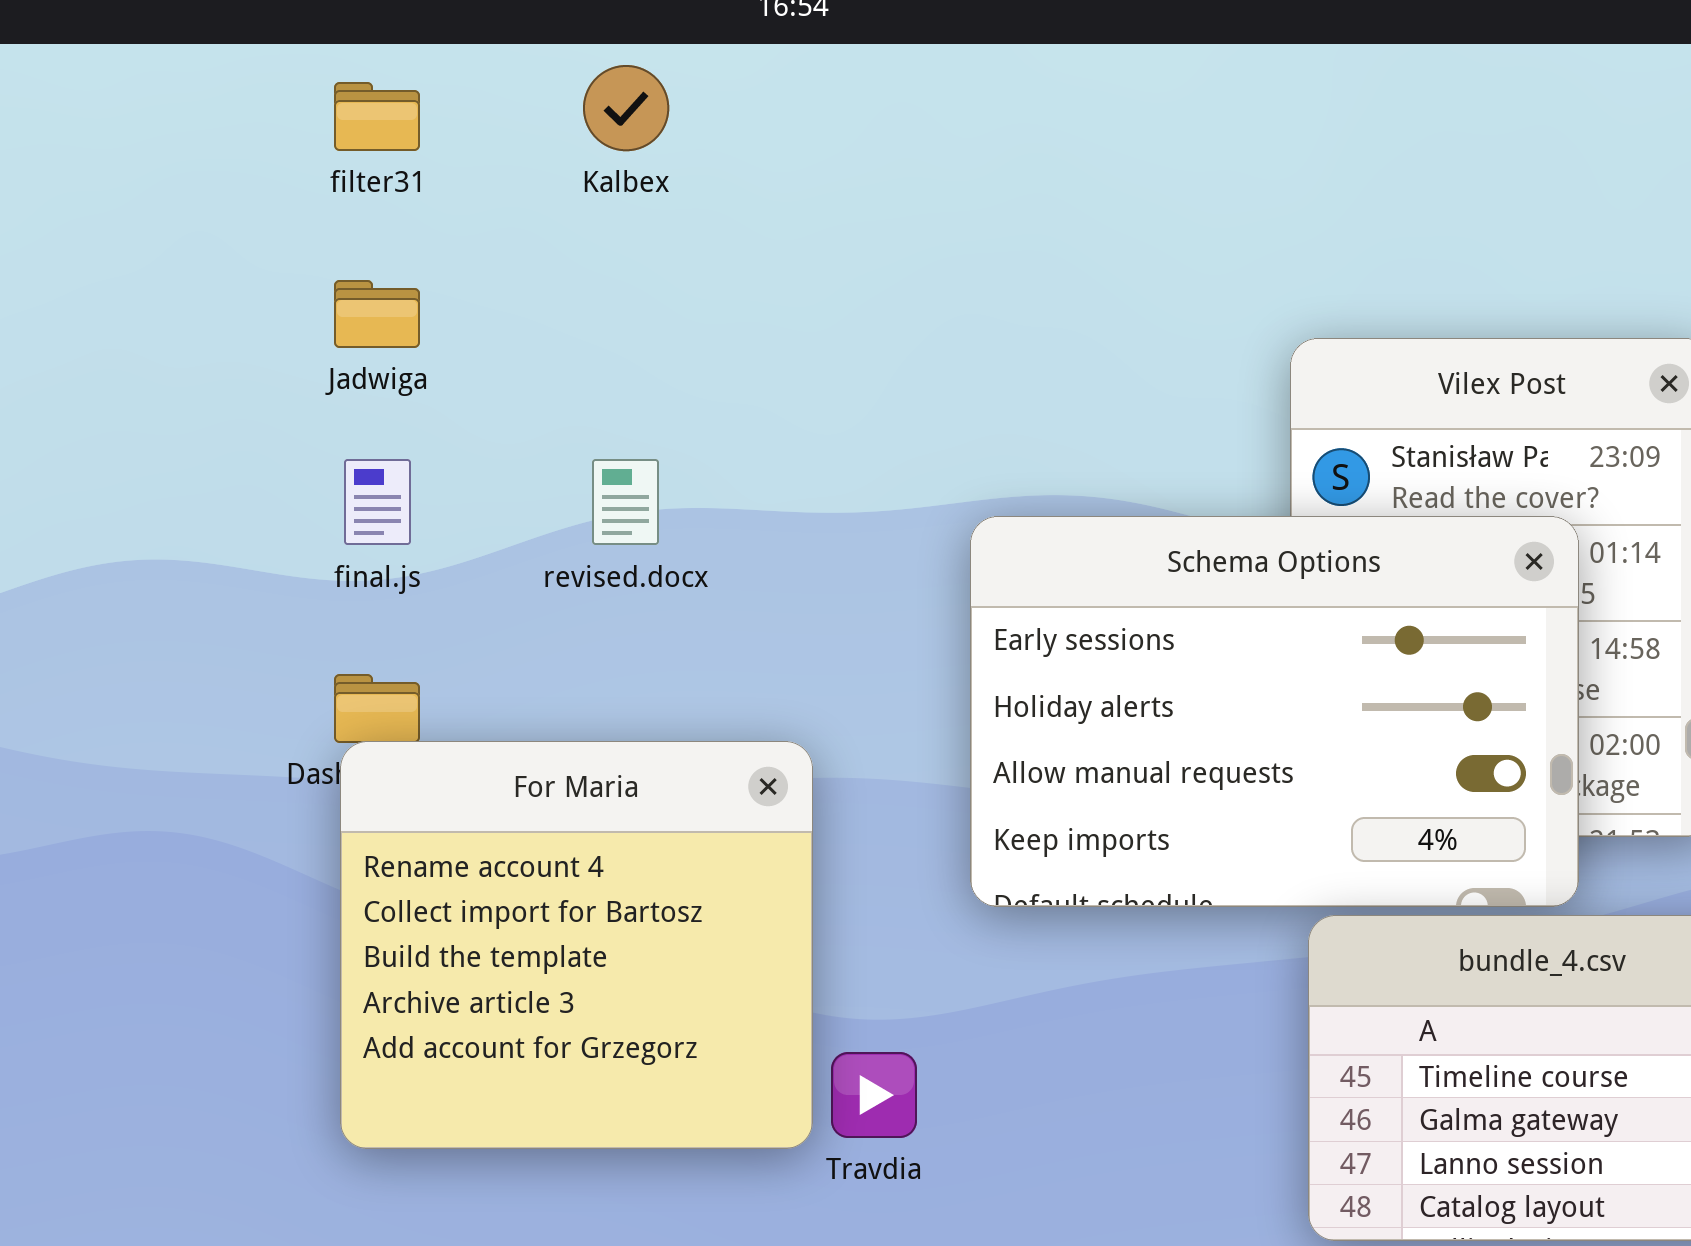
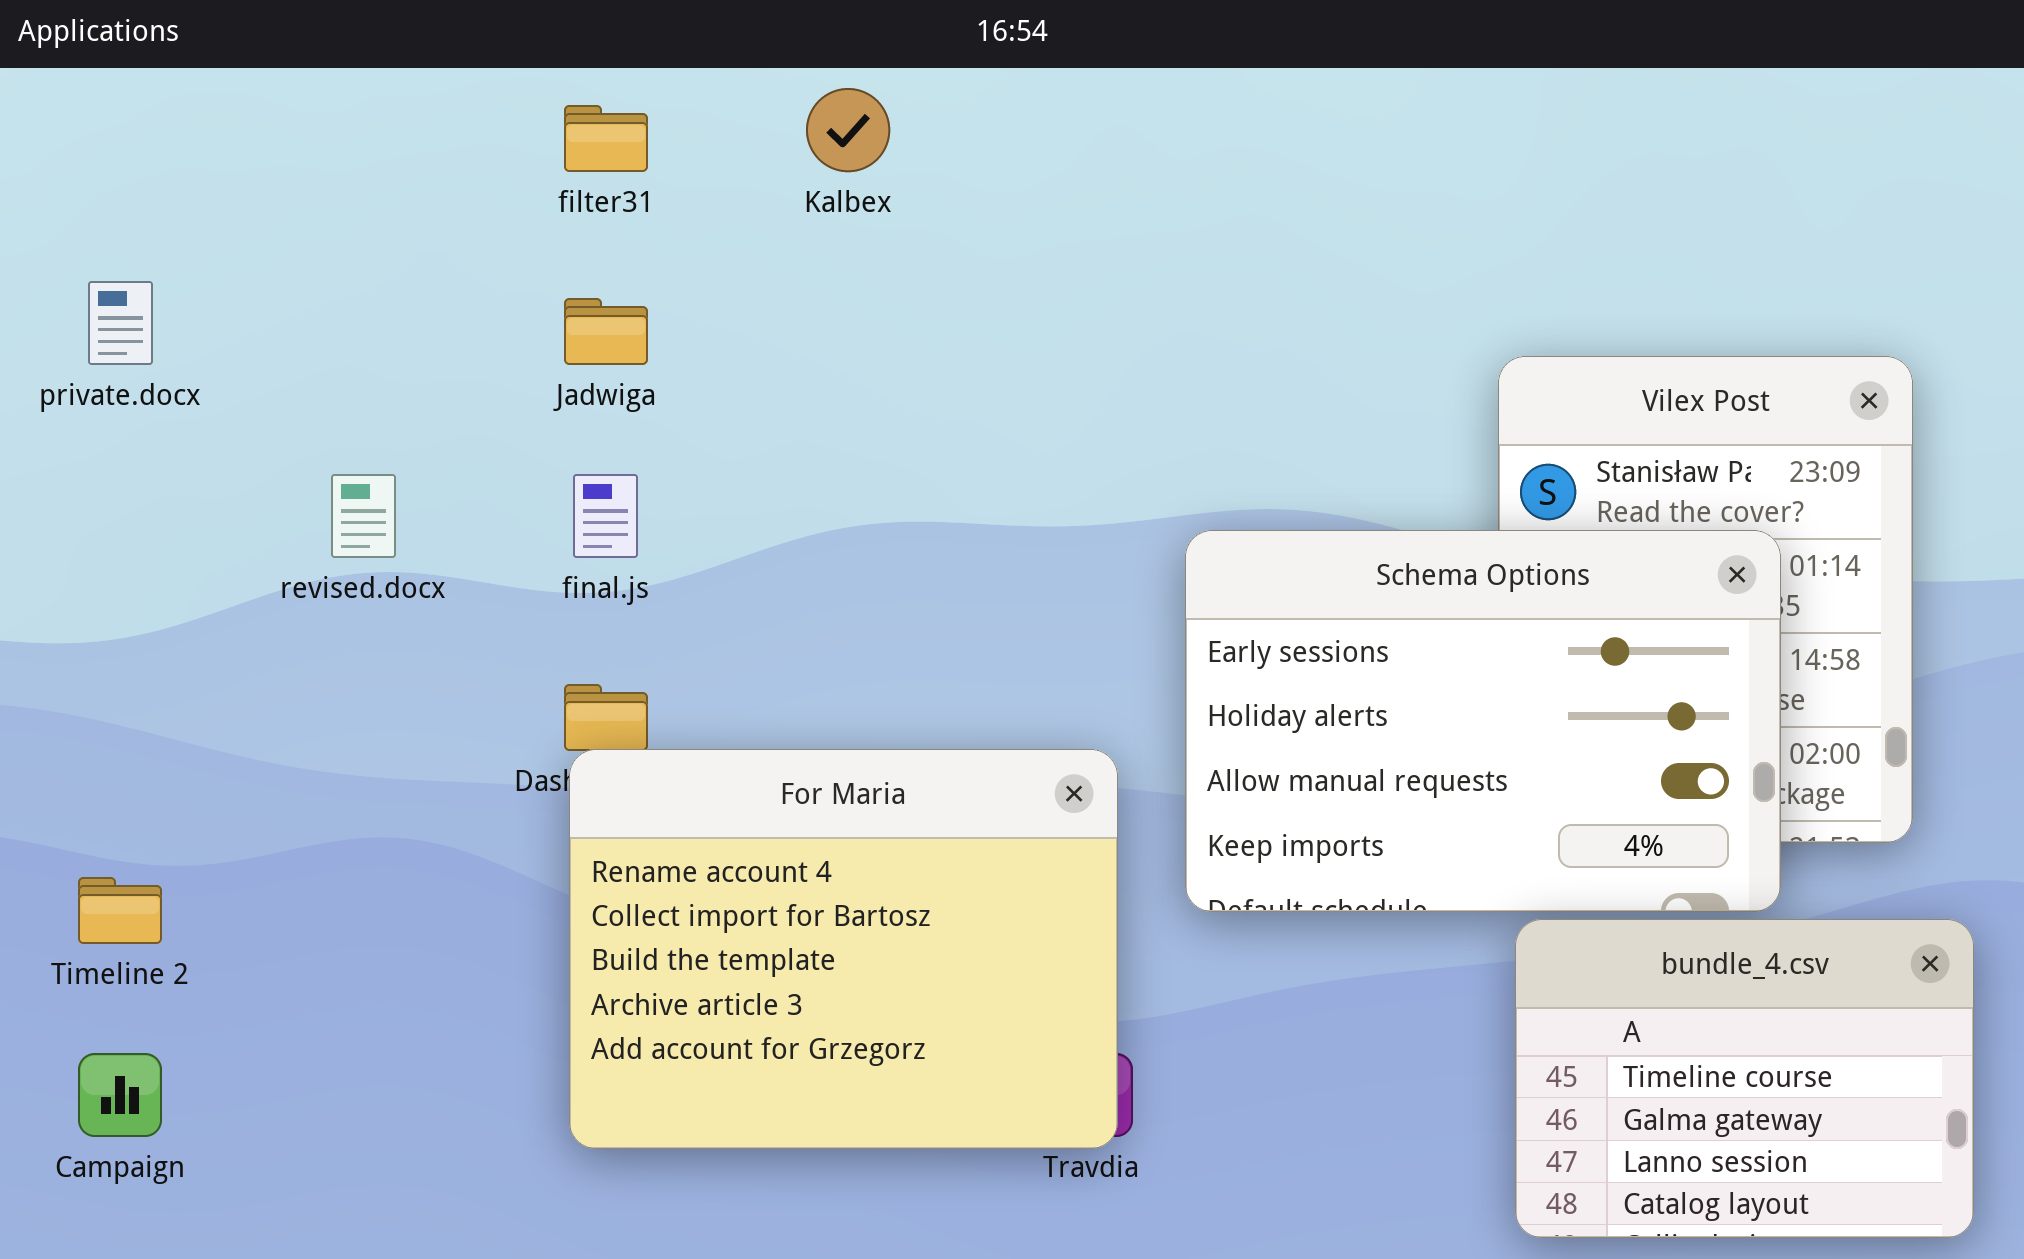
revised.docx: [592,459,659,545] -> [331,474,396,558], moved
For Maria: [340,741,813,1149] -> [569,749,1118,1149], resized

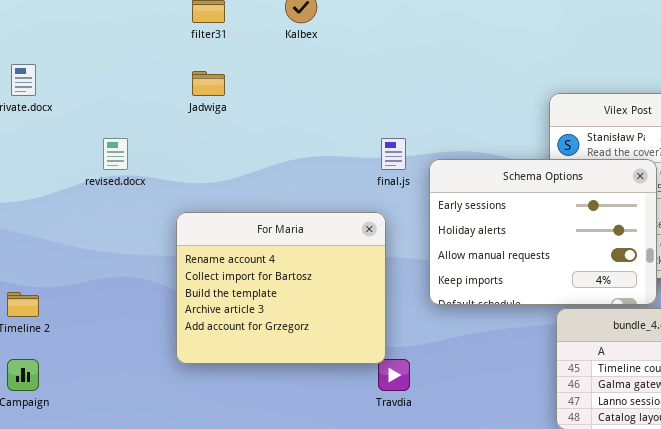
final.js: [573,474,638,558] -> [381,138,406,170], moved
For Maria: [569,749,1118,1149] -> [176,212,386,364], moved

